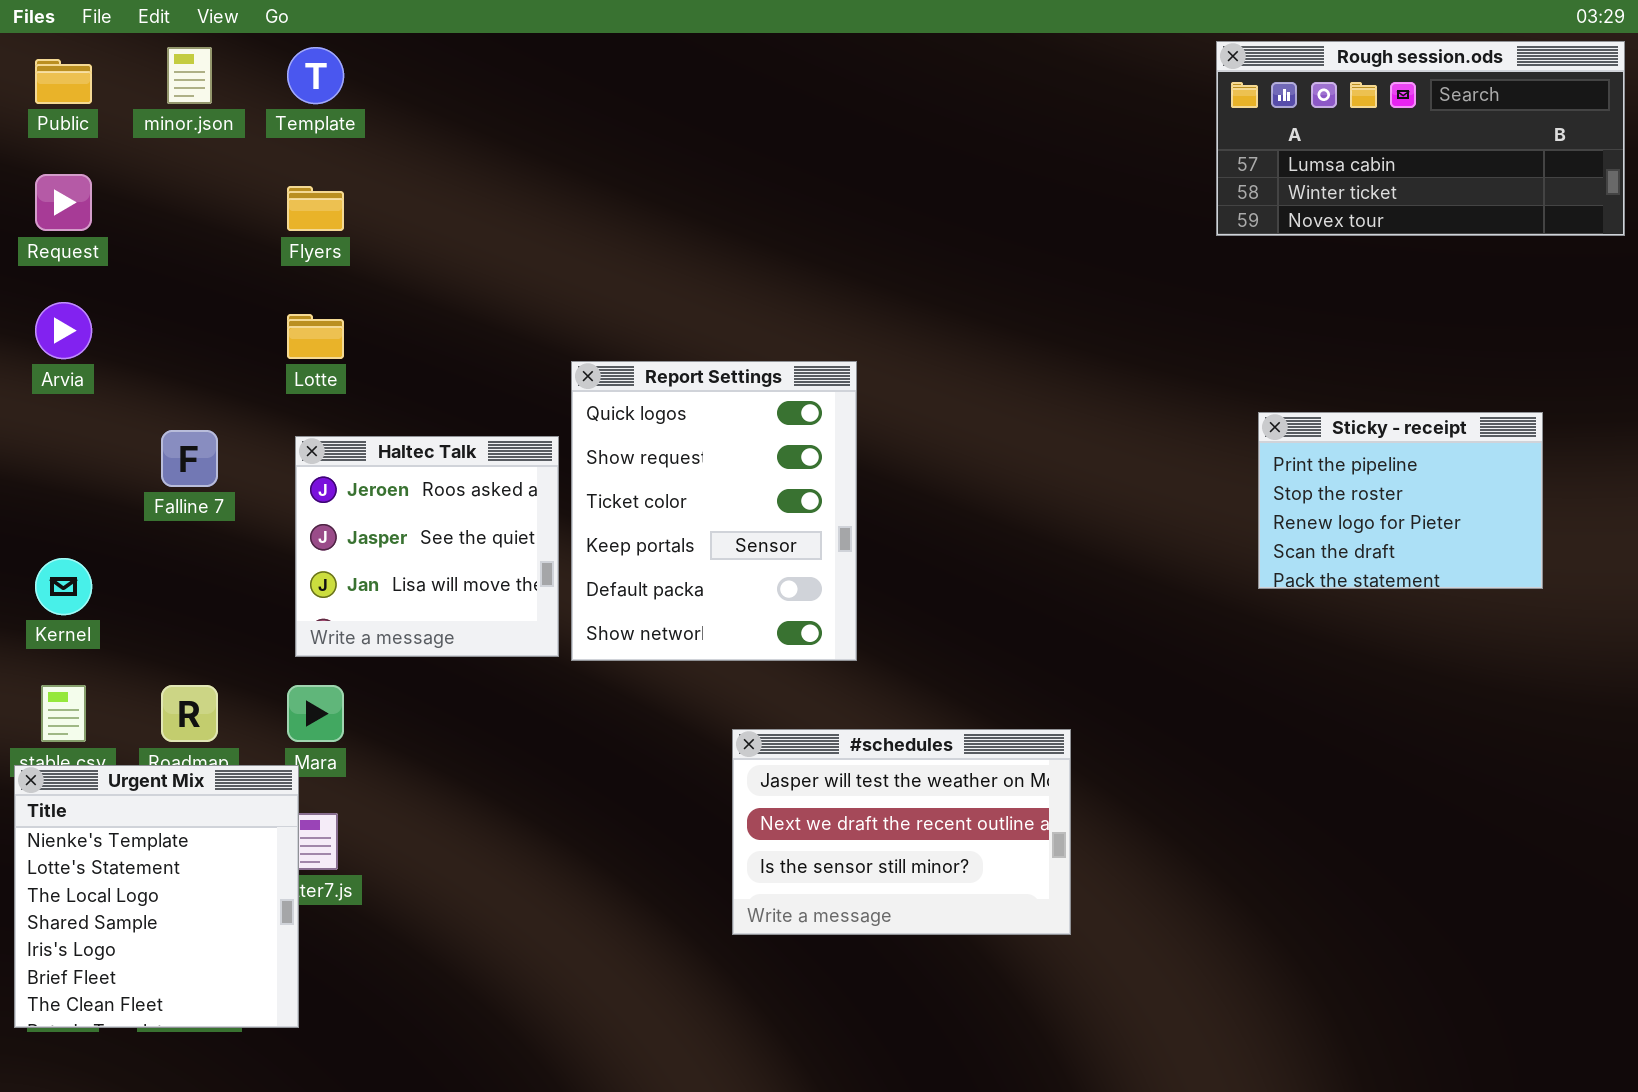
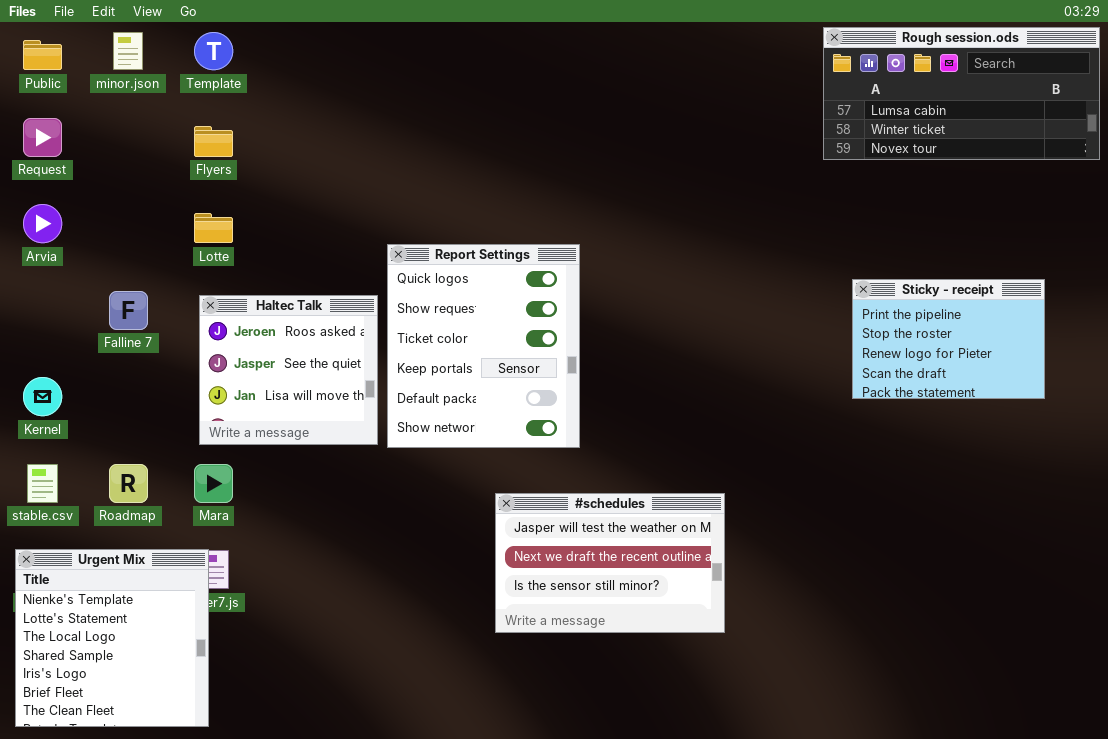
Urgent Mix: [14,765,299,1028] -> [15,549,209,727], moved

